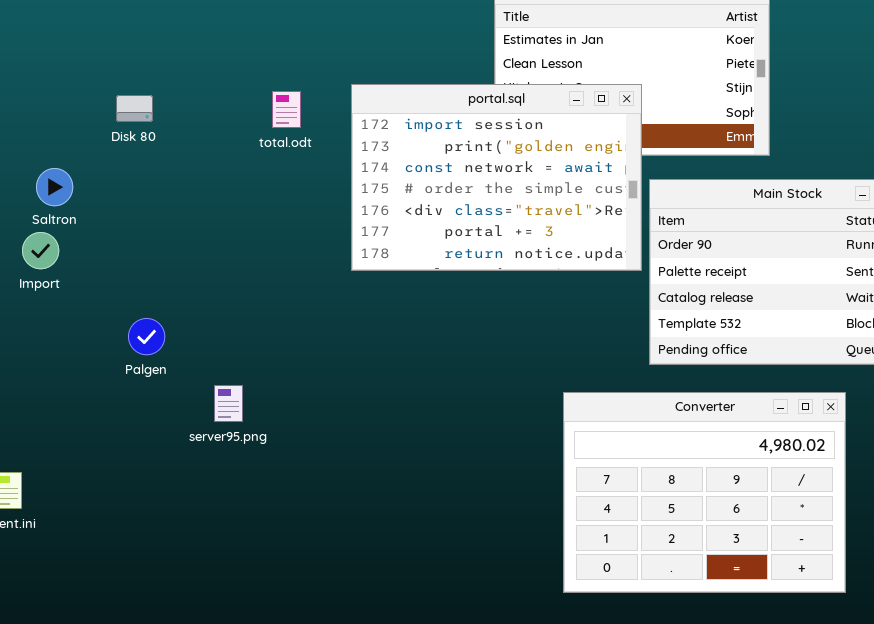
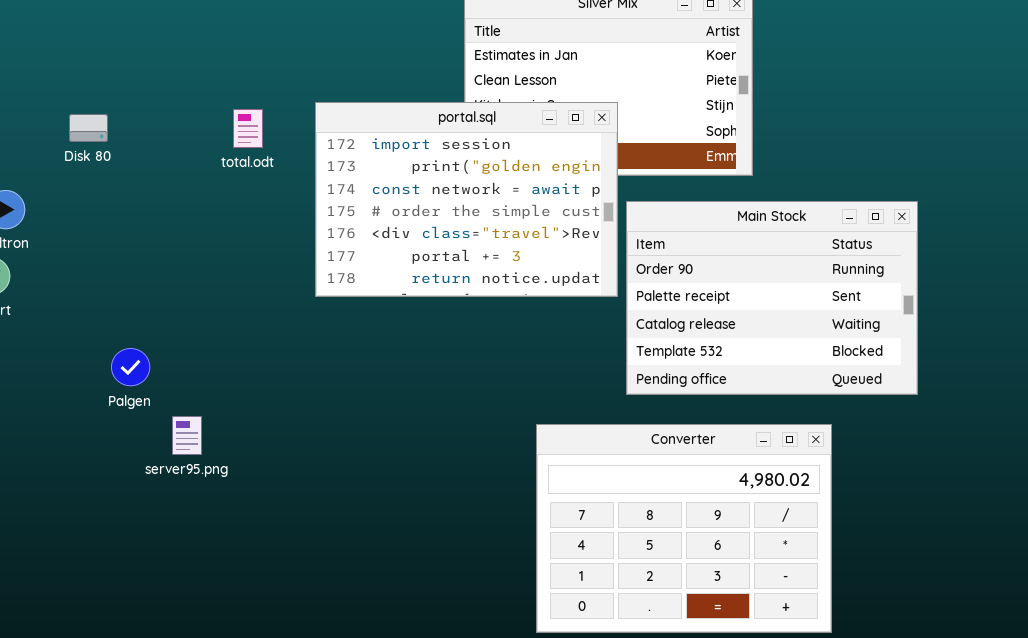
Palgen: [128,318,165,355] -> [111,348,150,386], moved

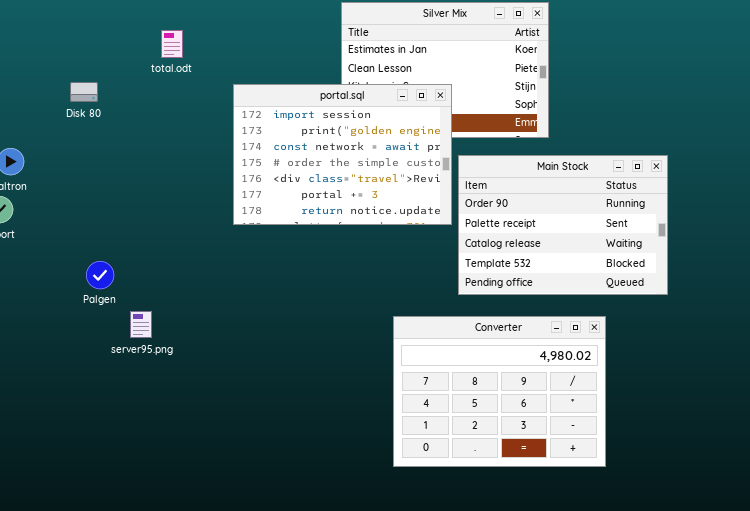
total.odt: [233,109,263,148] -> [161,30,183,58], moved
Disk 80: [69,114,108,142] -> [70,82,98,102], moved

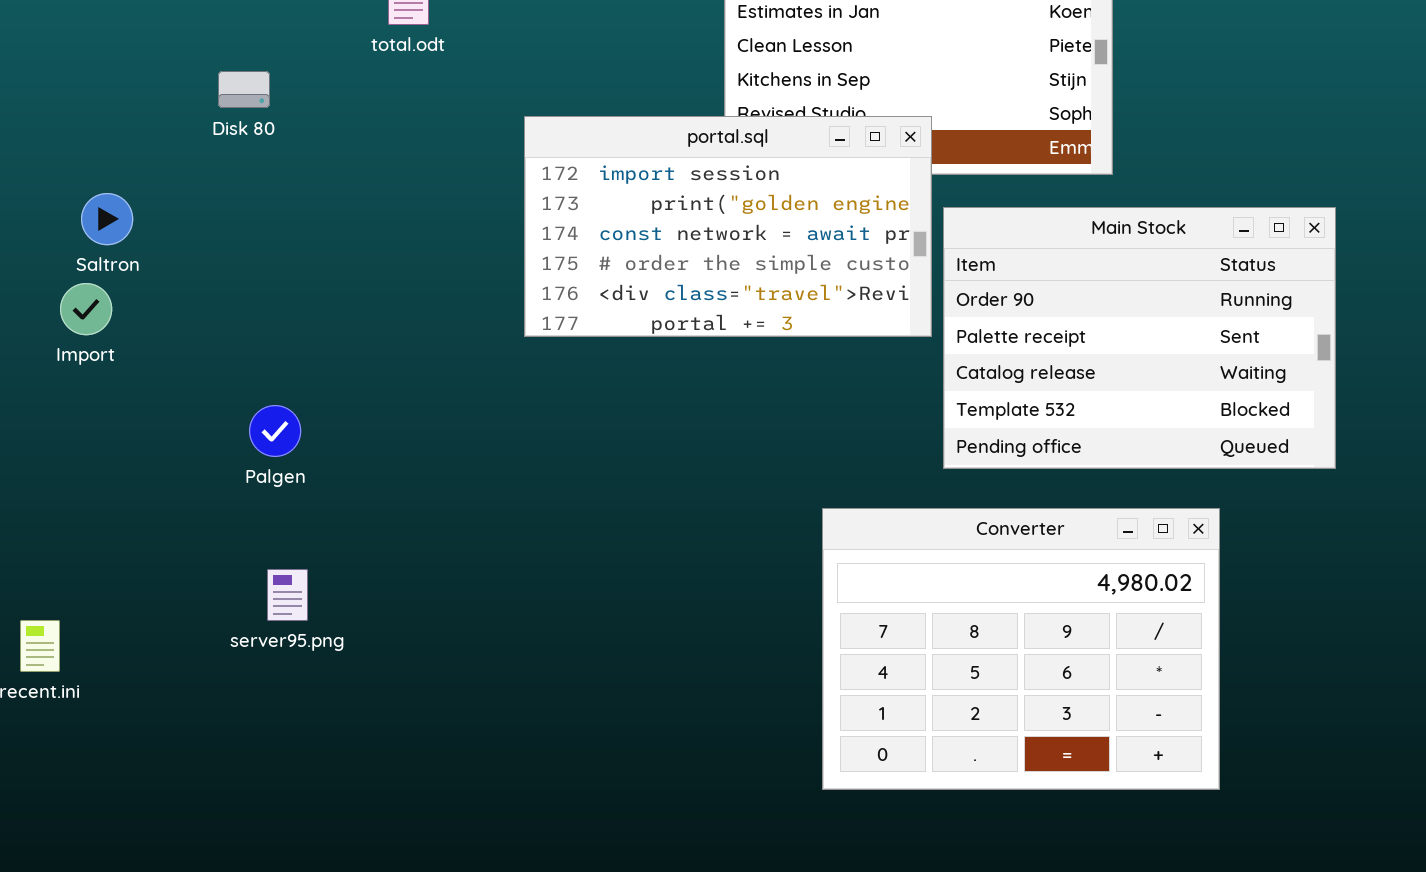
portal.sql: [233,84,452,225] -> [524,116,932,337], resized
server95.png: [130,311,152,338] -> [267,569,308,621], moved

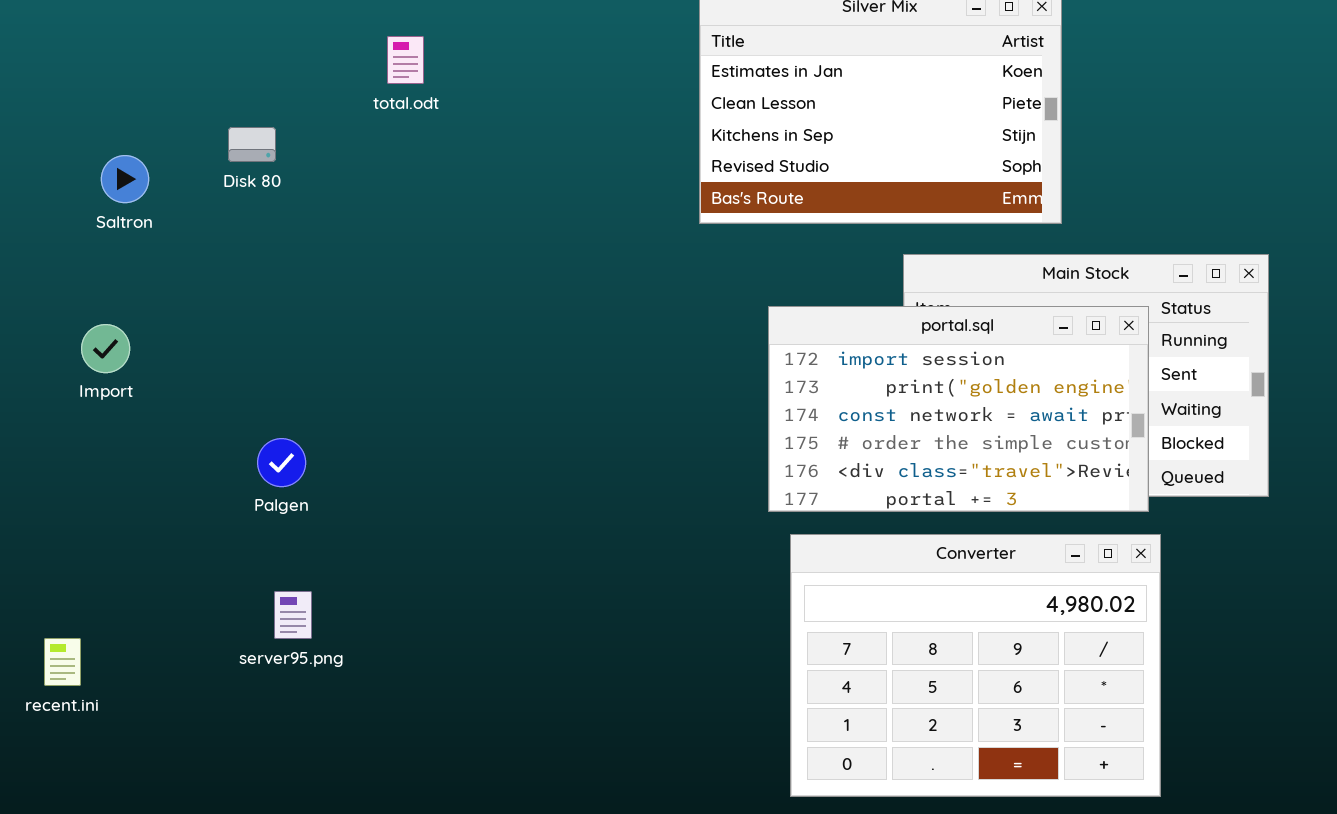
portal.sql: [524,116,932,337] -> [768,306,1149,512], moved
Saltron: [81,193,133,245] -> [101,155,149,203], moved

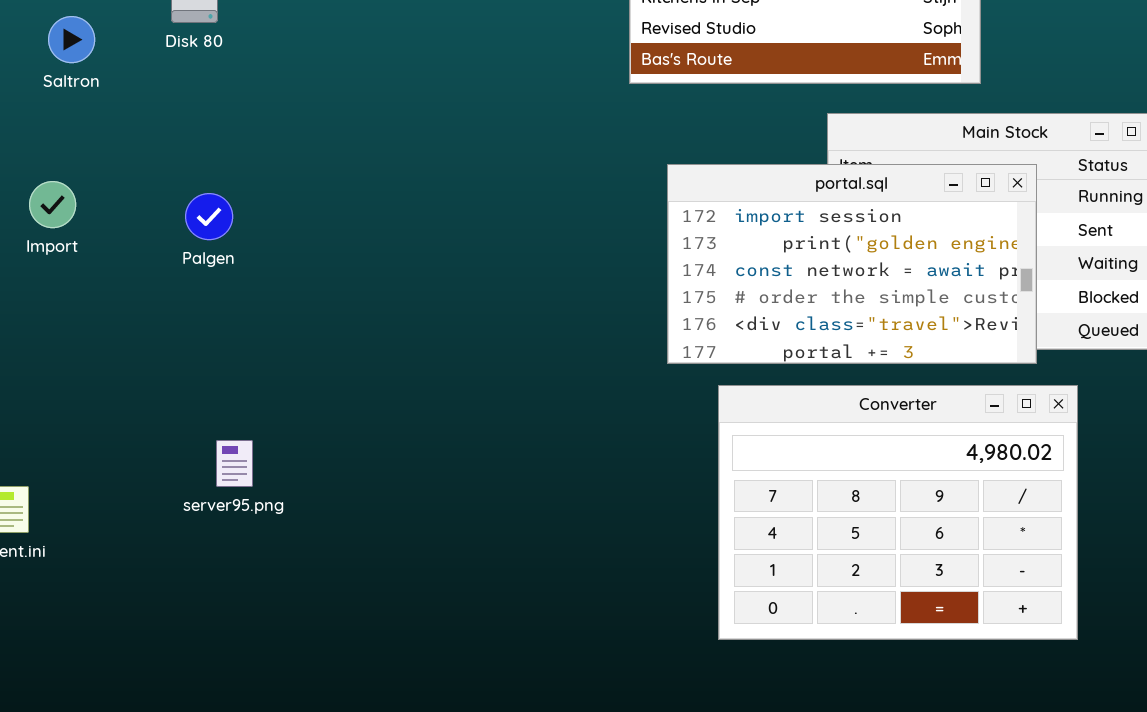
portal.sql: [768,306,1149,512] -> [667,164,1037,364], moved
Palgen: [257,438,306,487] -> [185,193,233,240], moved

